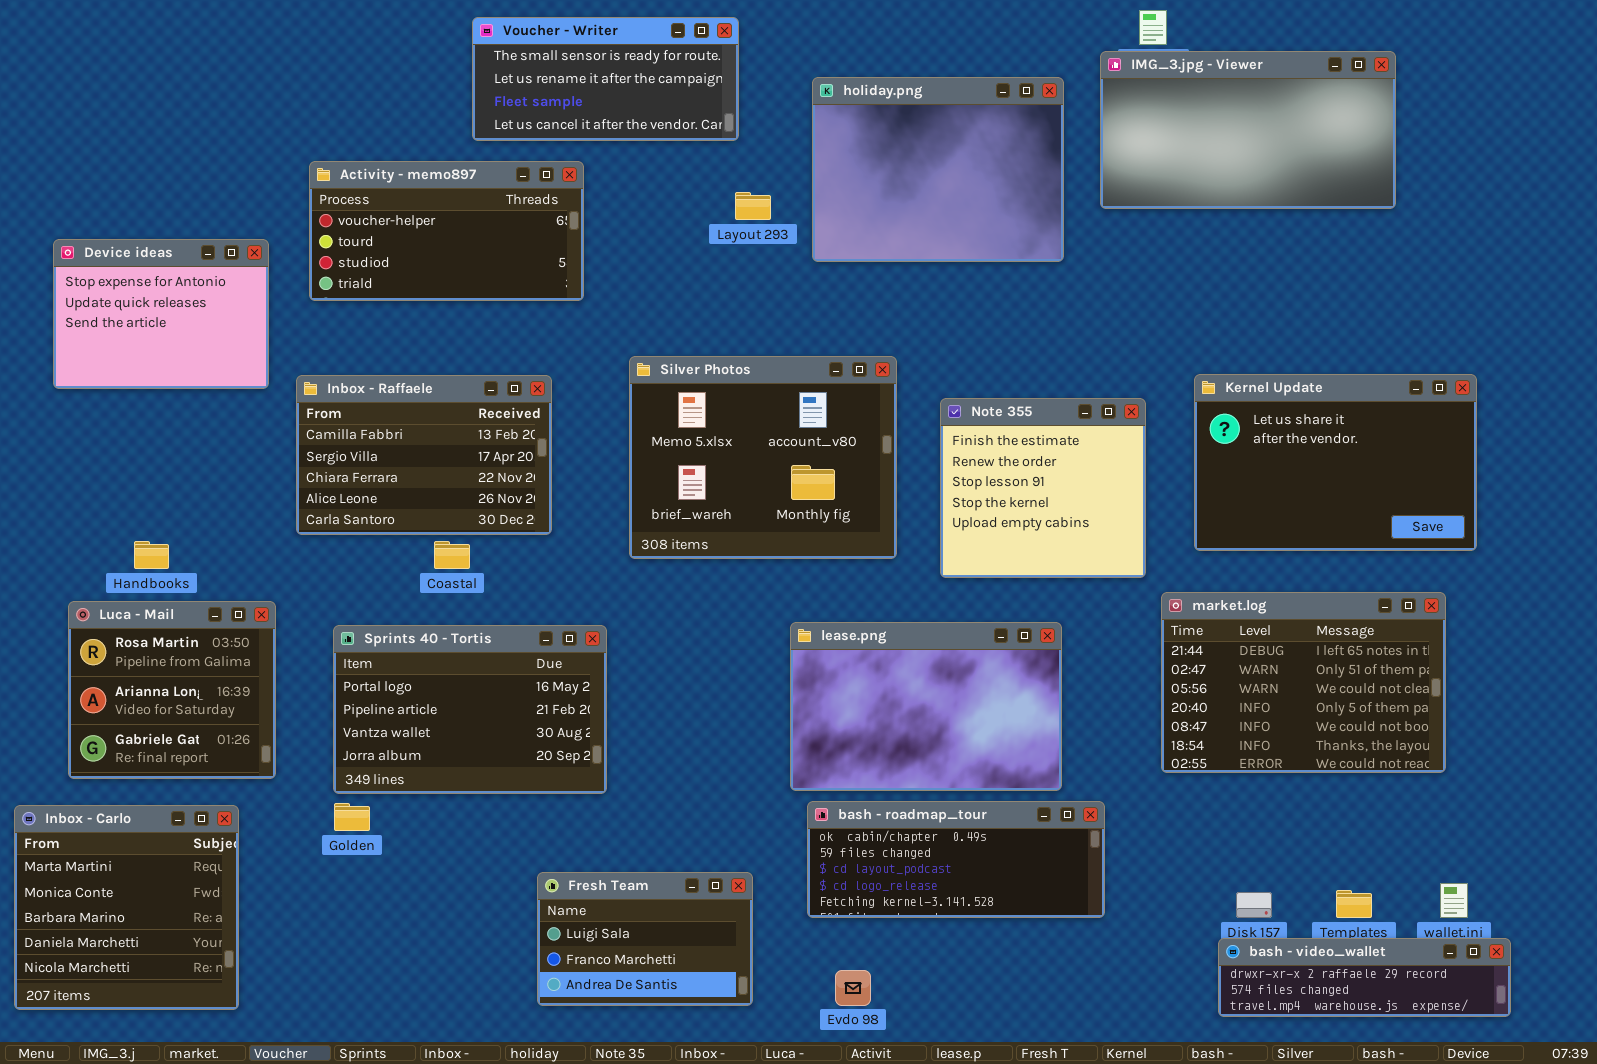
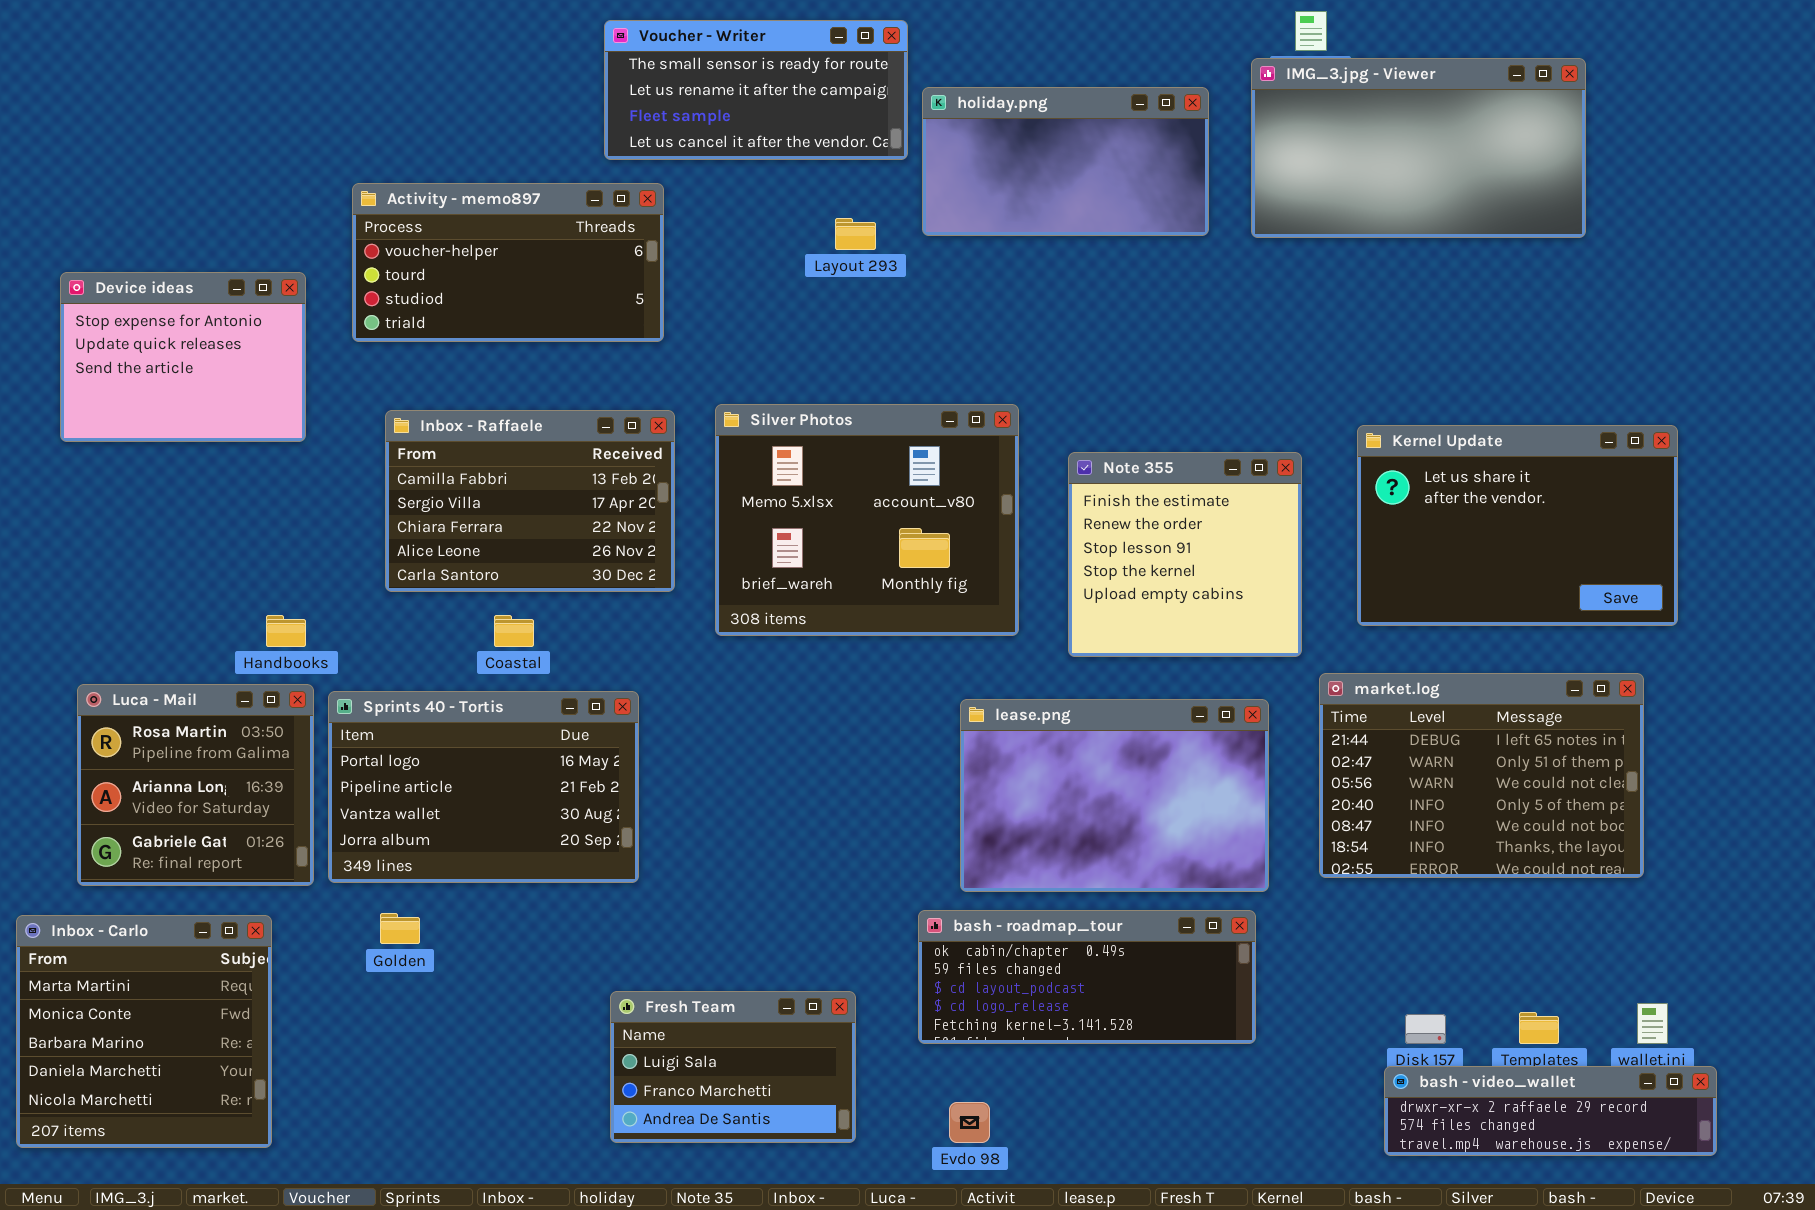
Voucher - Writer: [472,17,739,141] -> [604,20,908,160], moved
holiday.png: [812,77,1064,262] -> [922,87,1209,236], resized
Inbox - Raffaele: [296,375,552,535] -> [385,410,675,592], moved
Handbooks: [134,541,169,569] -> [266,615,306,647], moved
lease.png: [790,622,1062,791] -> [960,699,1269,892], moved
Sprints 40 - Tortis: [333,625,607,794] -> [328,691,639,883], moved

